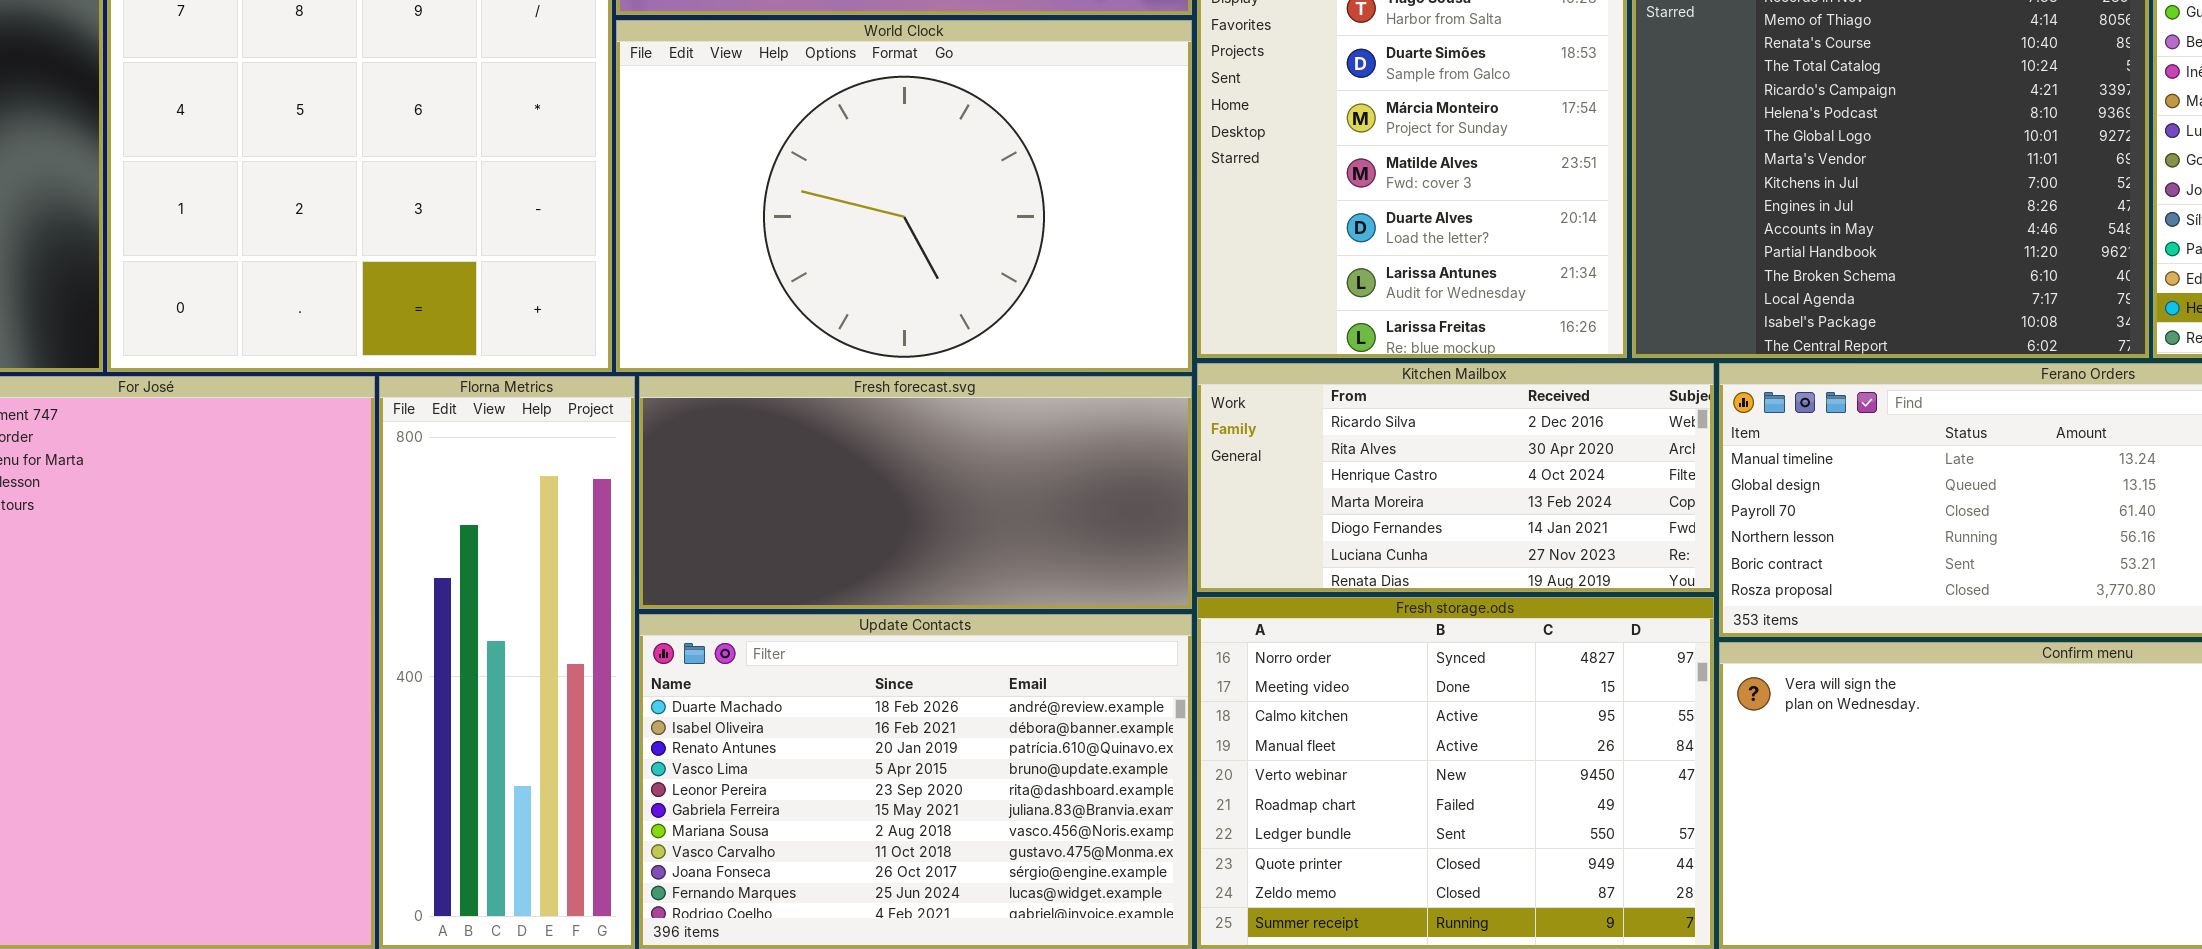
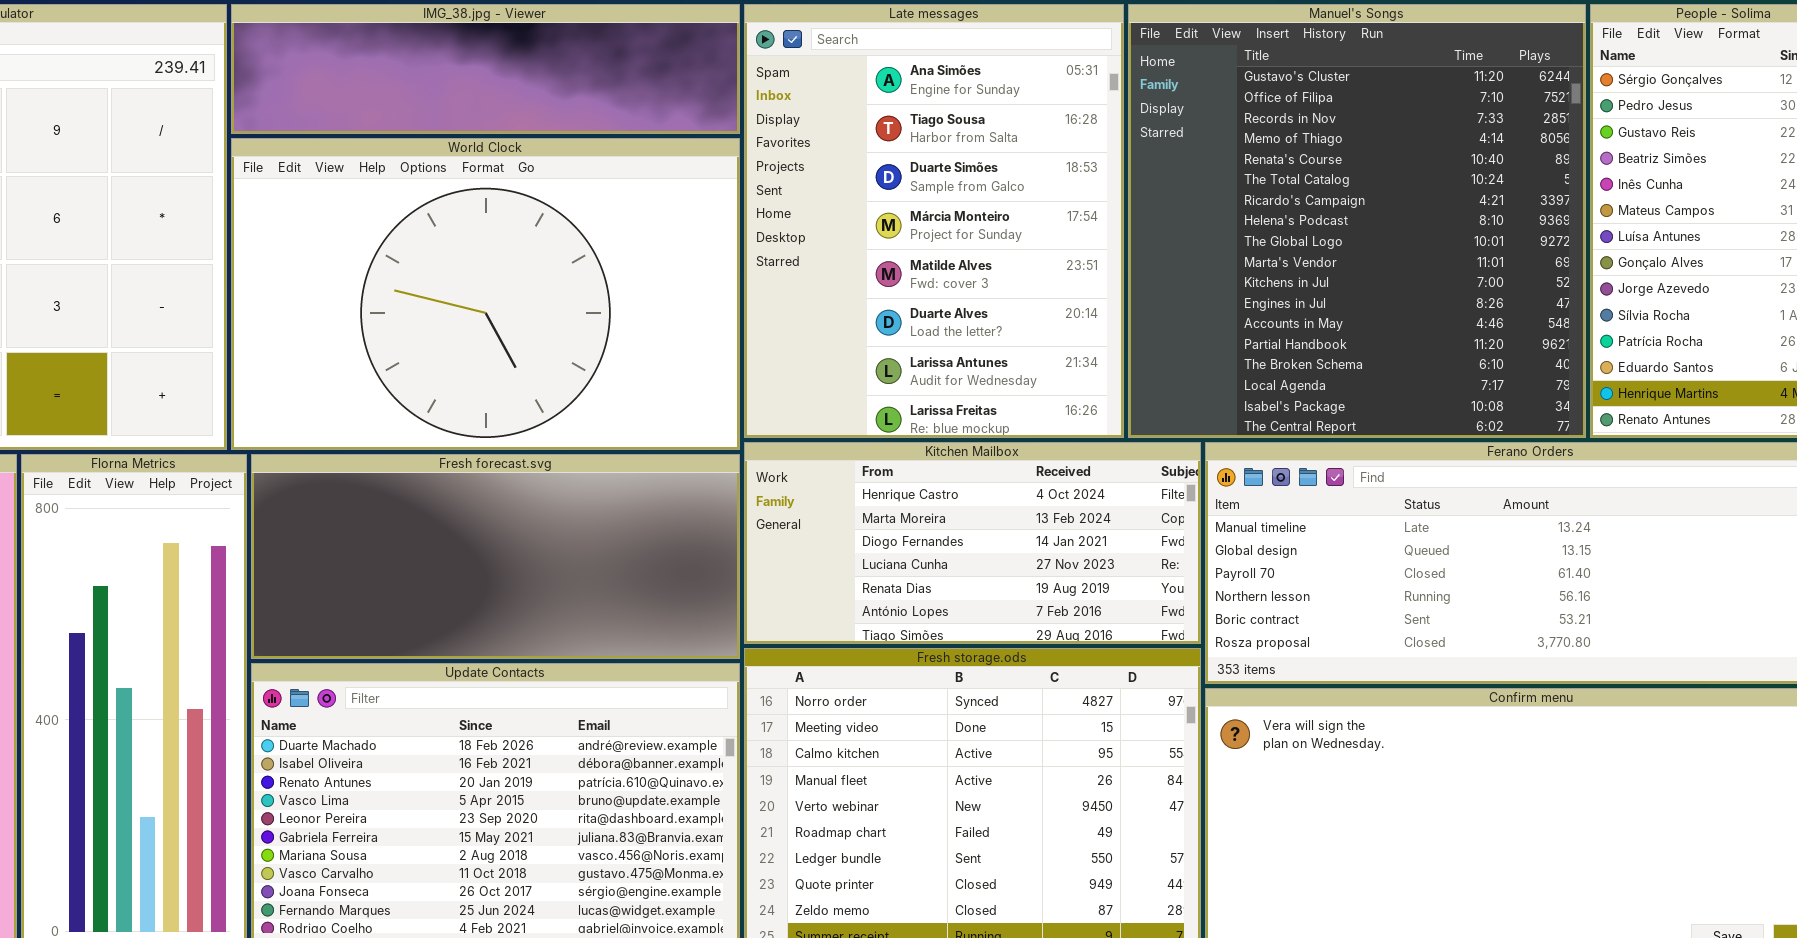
Kitchen Mailbox: [1197,363,1714,592] -> [744,442,1201,644], scrolled down 2 rows

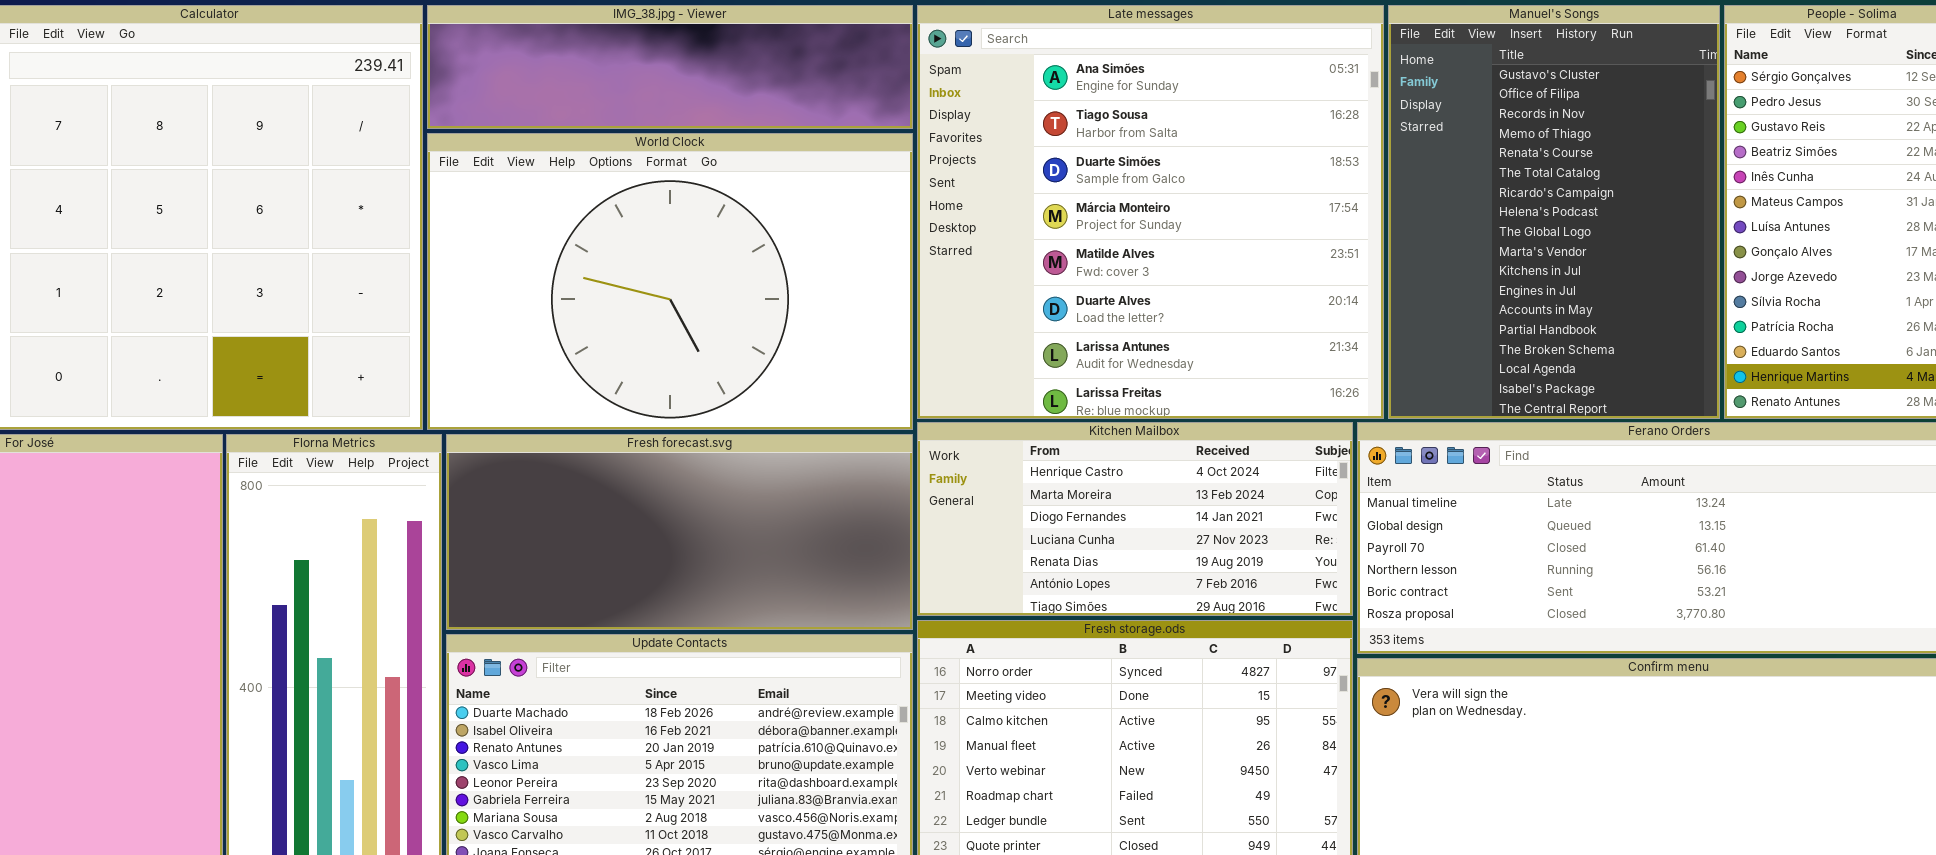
Late messages: [744,4,1124,438] -> [917,5,1384,419], resized
Manuel's Songs: [1128,4,1586,438] -> [1388,5,1720,419], resized

